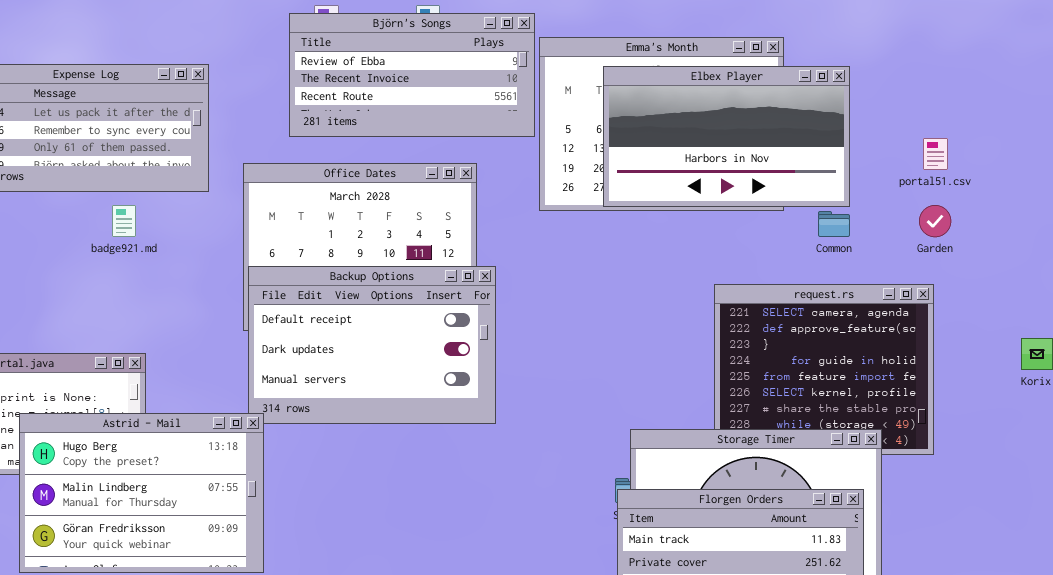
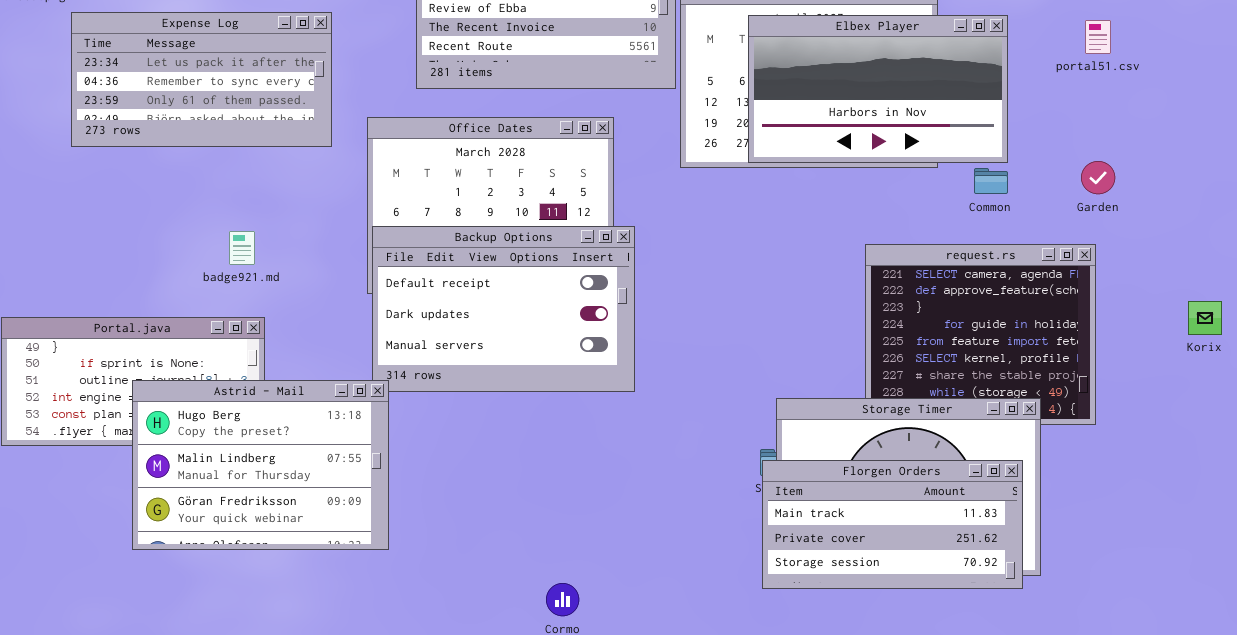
portal51.csv: [923,138,948,170] -> [1085,20,1111,54], moved
badge921.md: [112,205,136,237] -> [229,231,255,265], moved

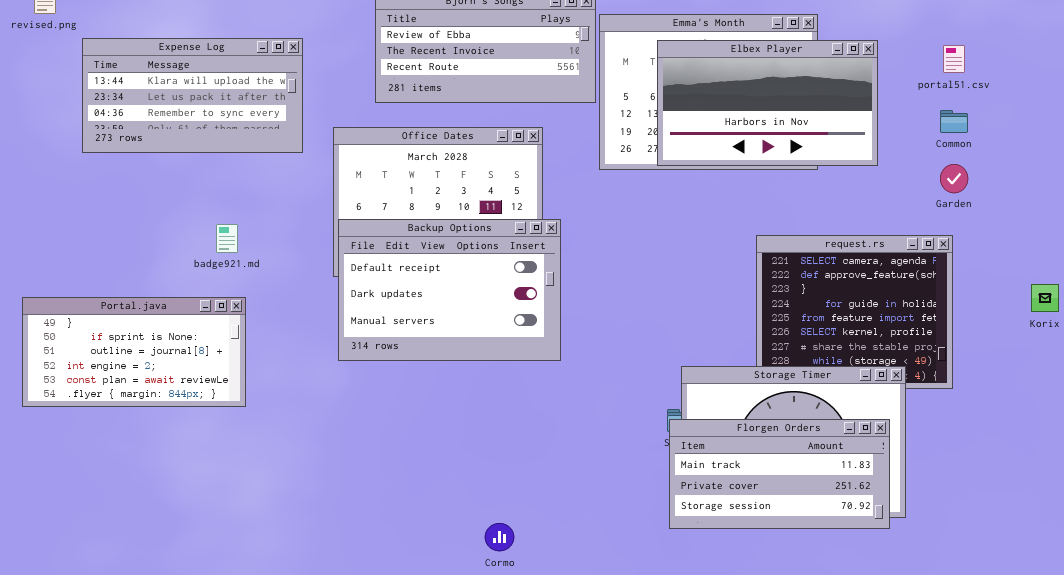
Expense Log: [71,12,332,147] -> [82,38,303,153], scrolled up 1 row
Common: [974,168,1008,194] -> [940,110,968,133], moved
Astrid - Mail: [132,380,389,550] -> none, closed

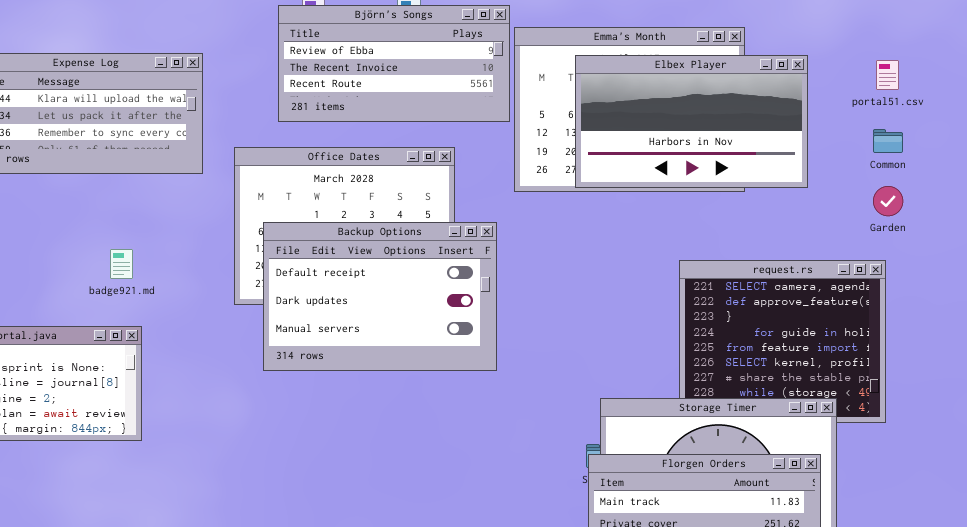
Backup Options: [338,219,561,361] -> [263,222,497,371], moved

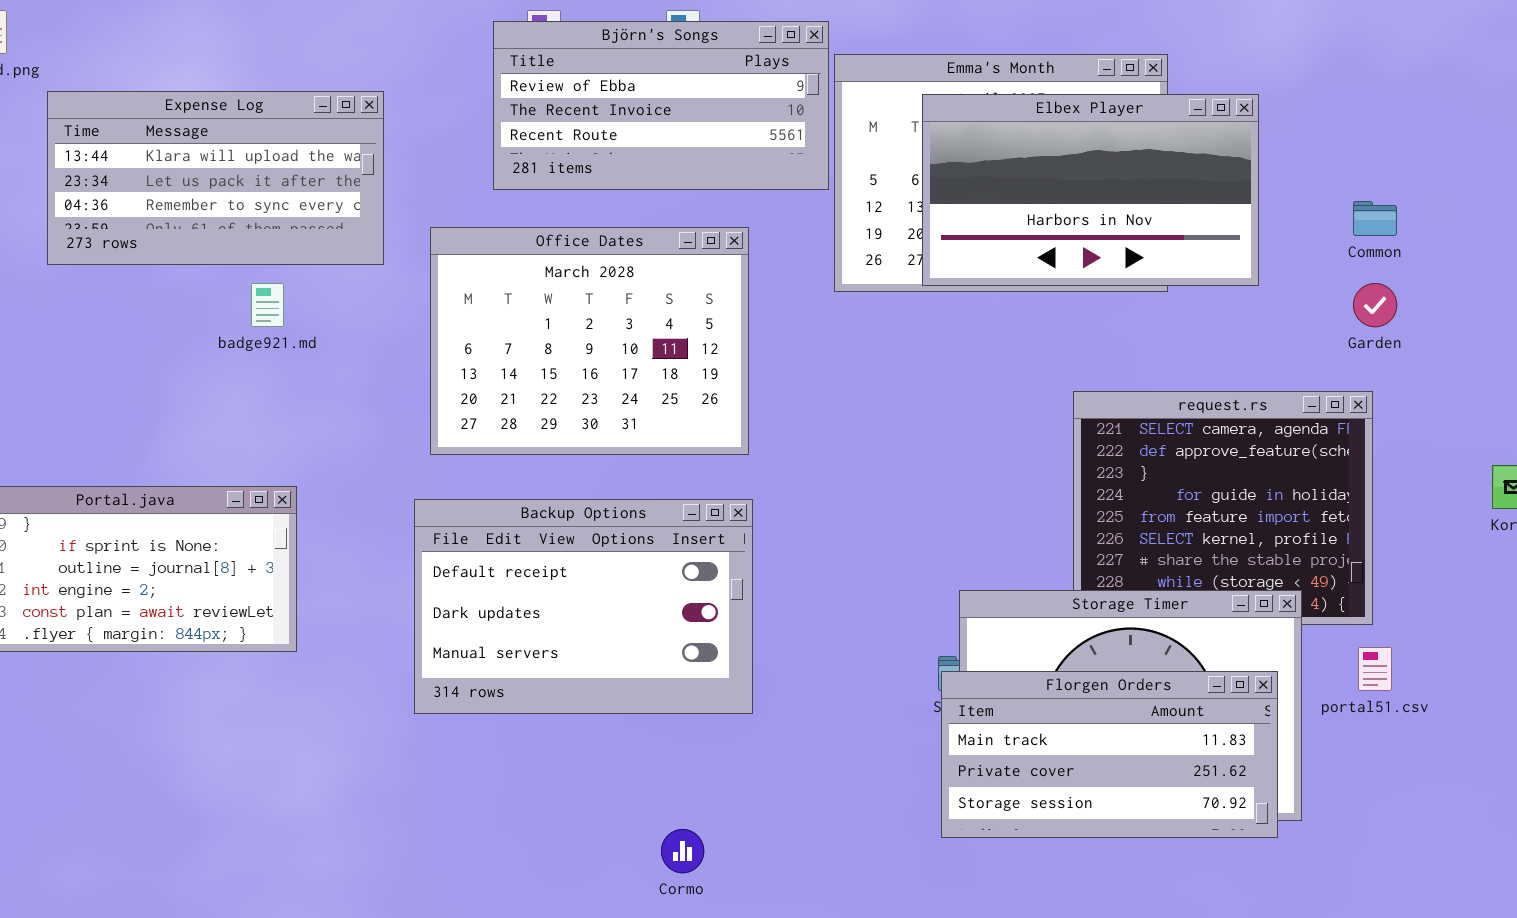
portal51.csv: [876,60,899,90] -> [1358,647,1392,691], moved
Backup Options: [263,222,497,371] -> [414,499,753,714], moved
badge921.md: [110,249,133,279] -> [251,283,284,327], moved

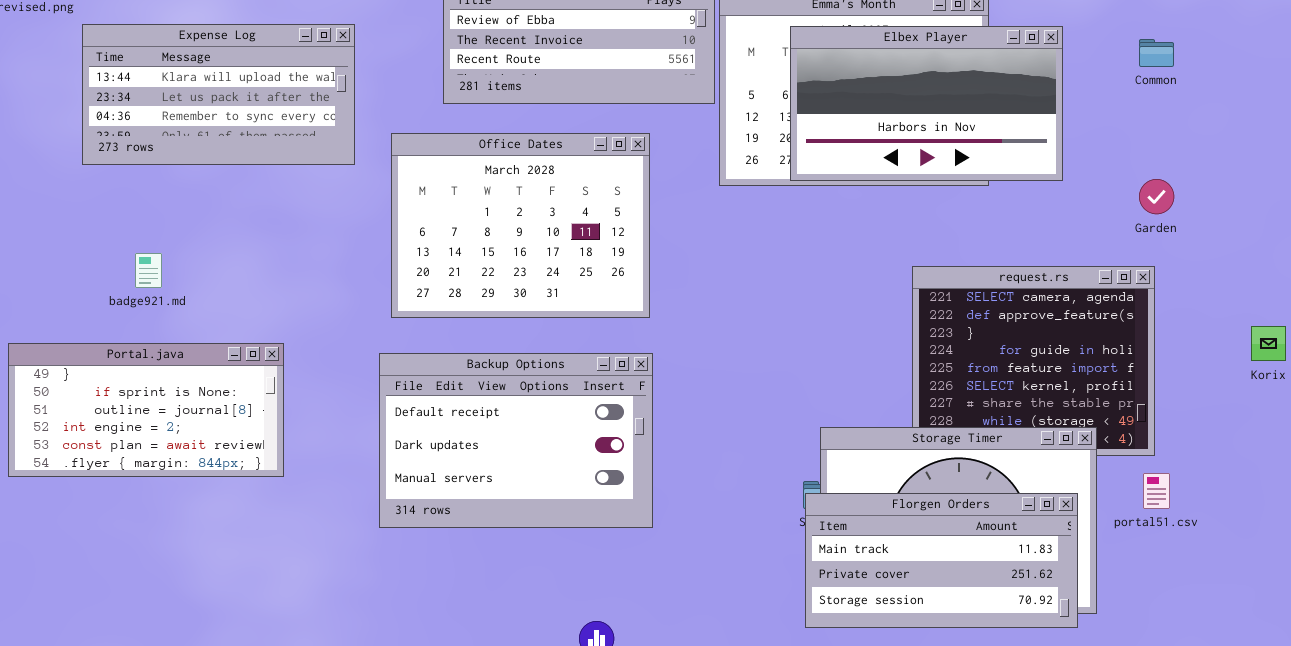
Common: [1353,201,1397,236] -> [1139,39,1174,67], moved
badge921.md: [251,283,284,327] -> [135,253,162,288], moved

